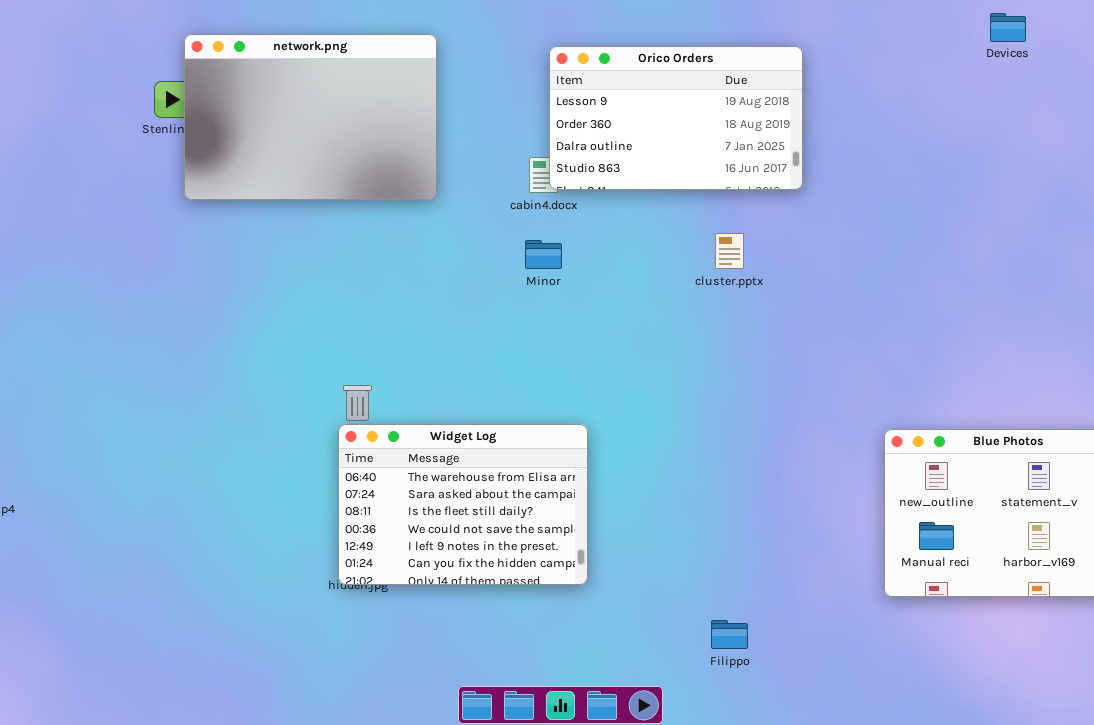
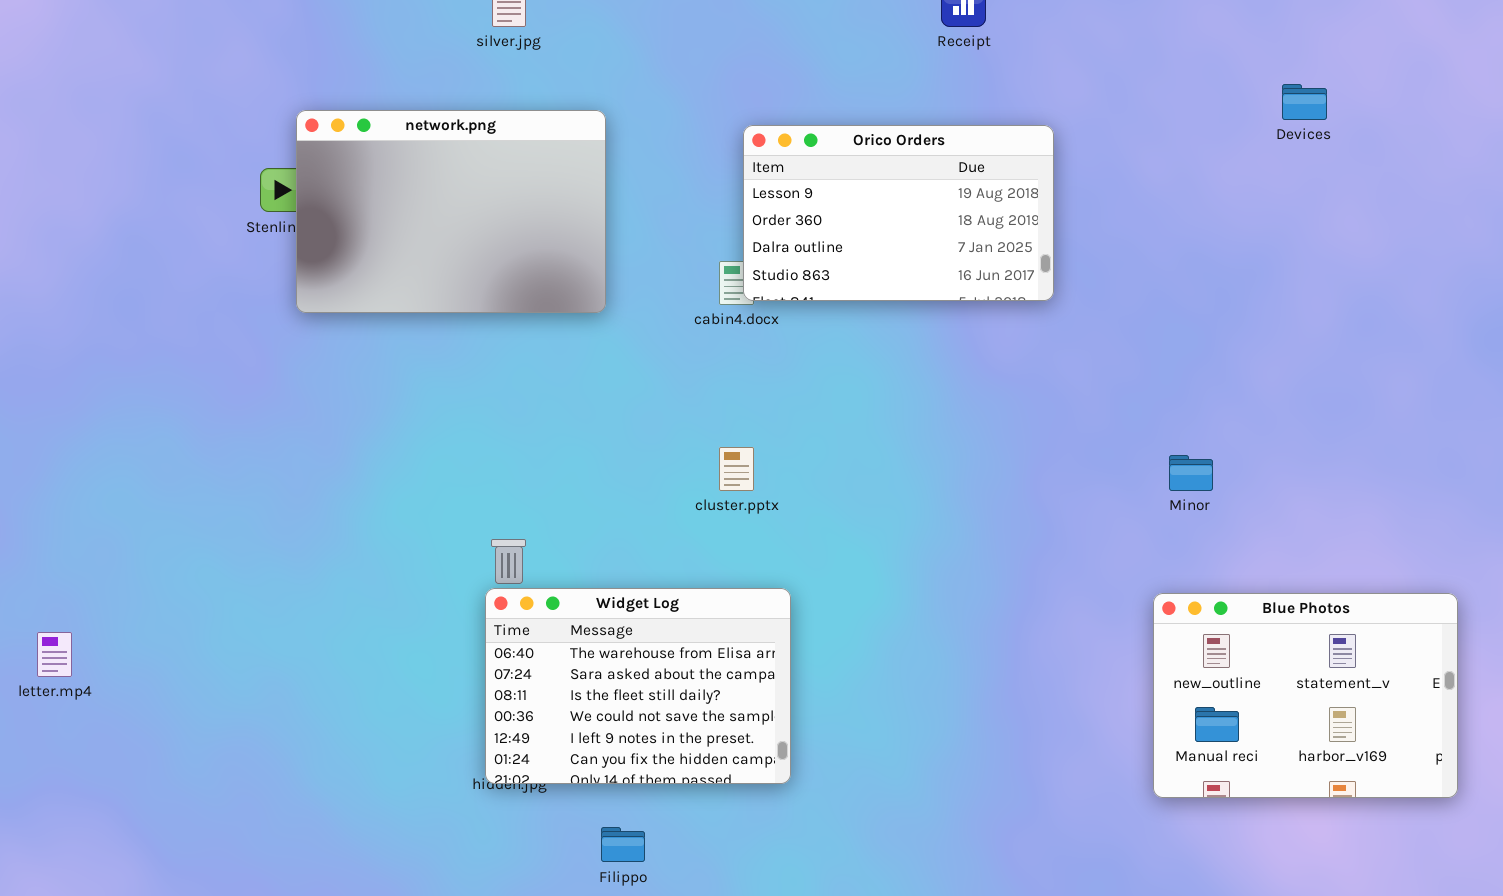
cluster.pptx: [715,233,744,269] -> [719,447,754,491], moved
Minor: [525,240,562,269] -> [1169,455,1213,491], moved
Filippo: [711,620,748,649] -> [601,827,645,862], moved

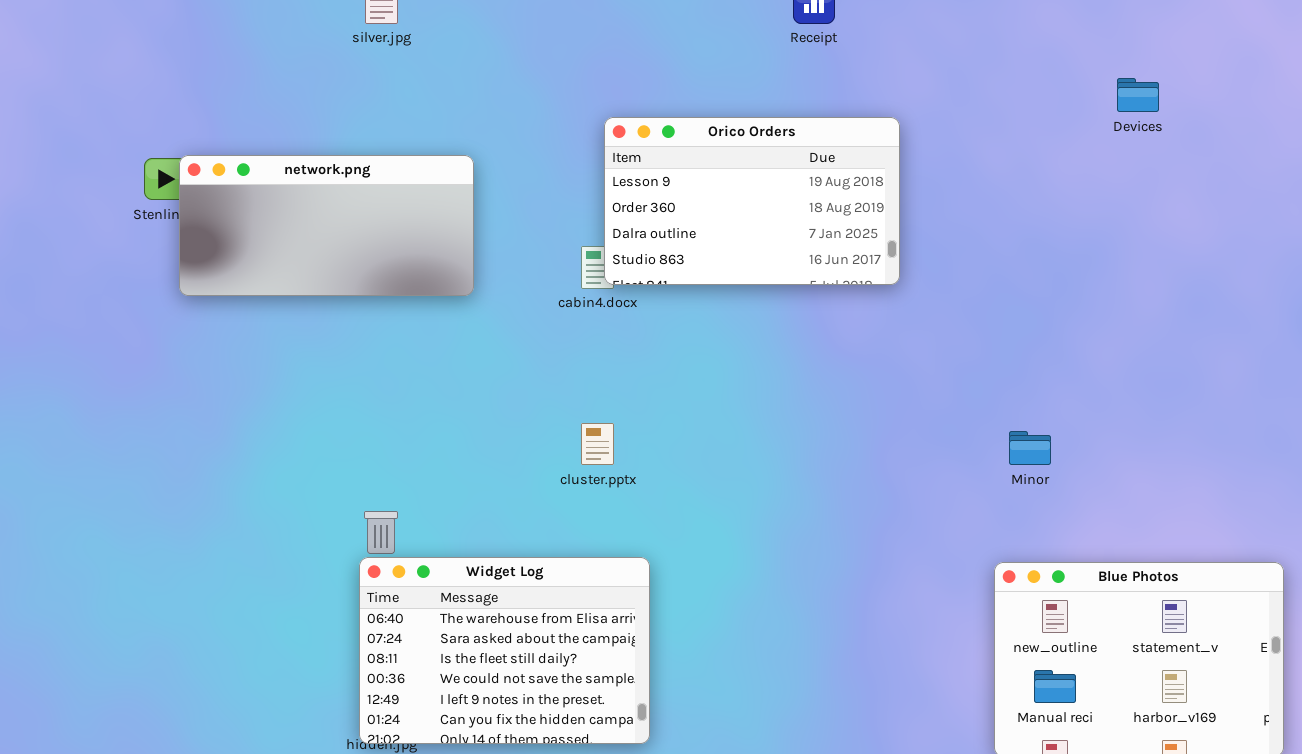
network.png: [296,110,606,313] -> [179,155,474,296], resized

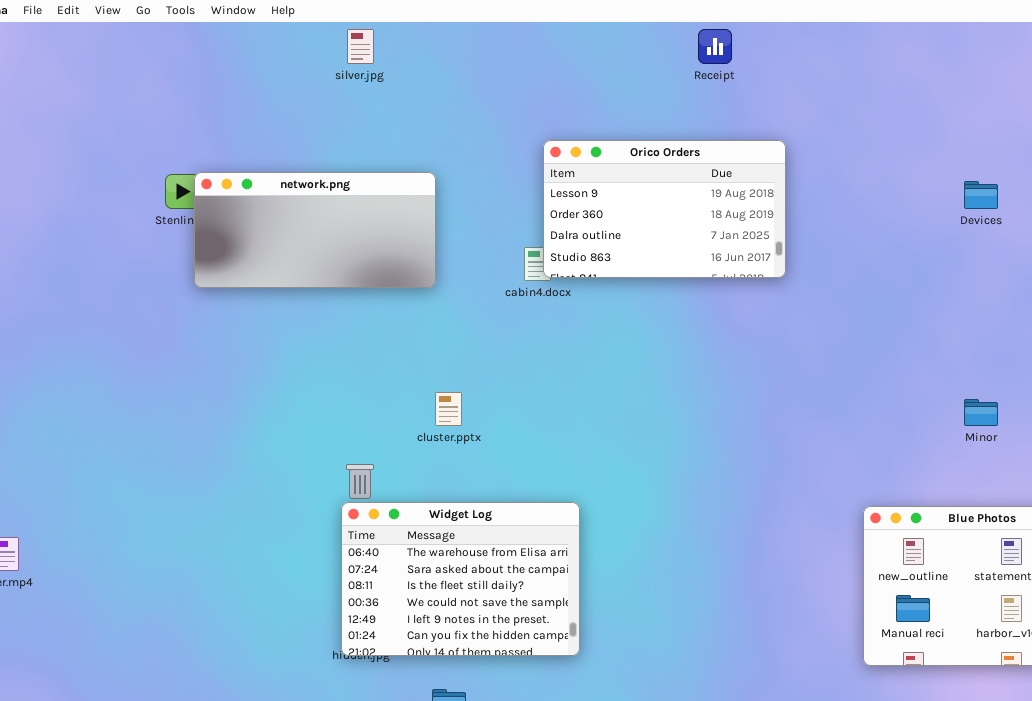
Devices: [1117,78,1159,112] -> [964,181,998,209], moved
cluster.pptx: [581,423,614,465] -> [435,392,462,426], moved
Minor: [1009,431,1051,465] -> [964,399,998,426], moved

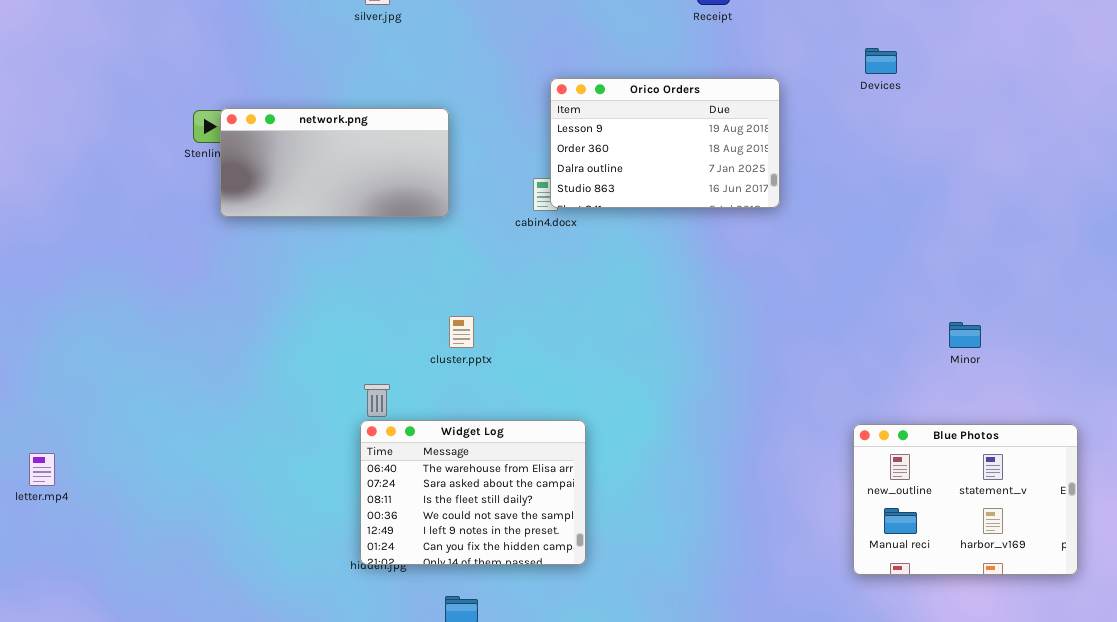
Devices: [964,181,998,209] -> [865,48,897,74], moved

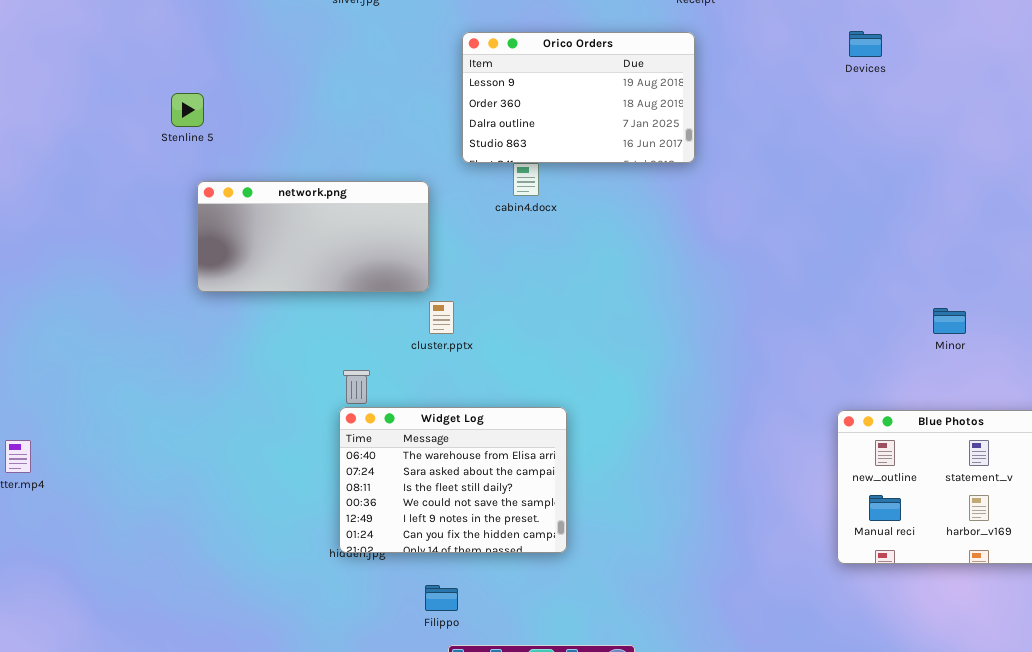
Orico Orders: [550,78,780,208] -> [462,32,695,163], moved
network.png: [220,108,449,217] -> [197,181,429,292], moved

